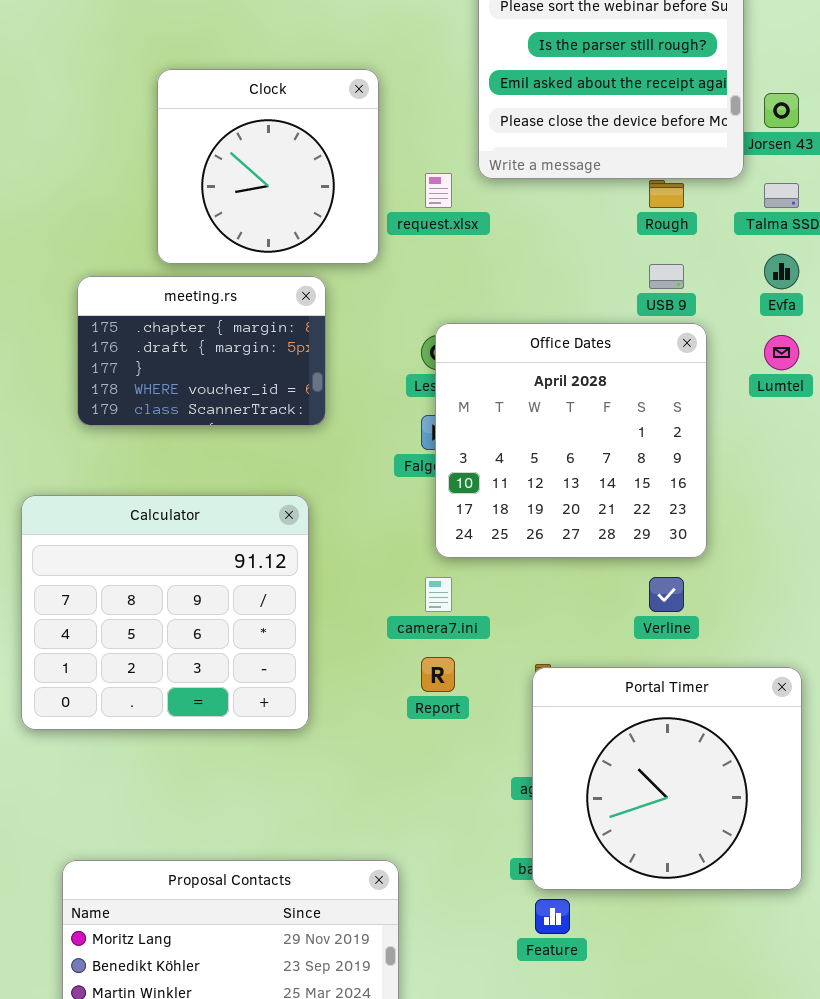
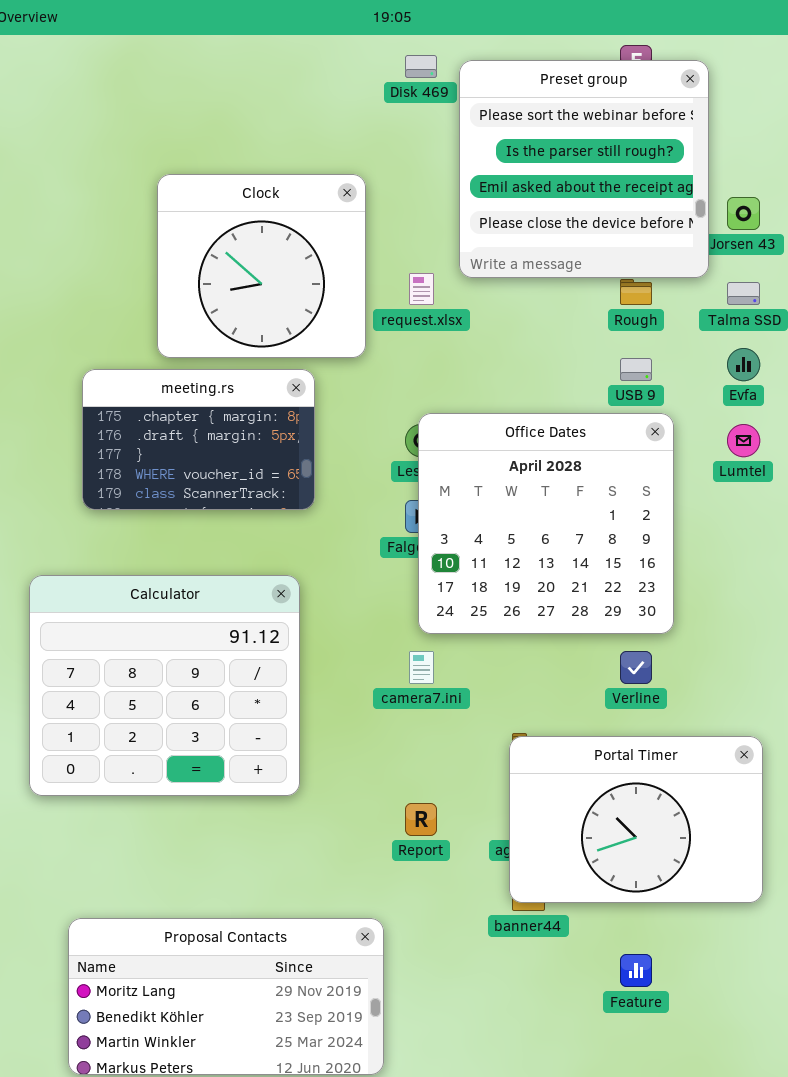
Report: [421,657,455,692] -> [405,803,437,836], moved
Portal Timer: [532,667,802,890] -> [509,736,763,903], resized
Feature: [535,899,570,934] -> [620,954,652,987], moved

